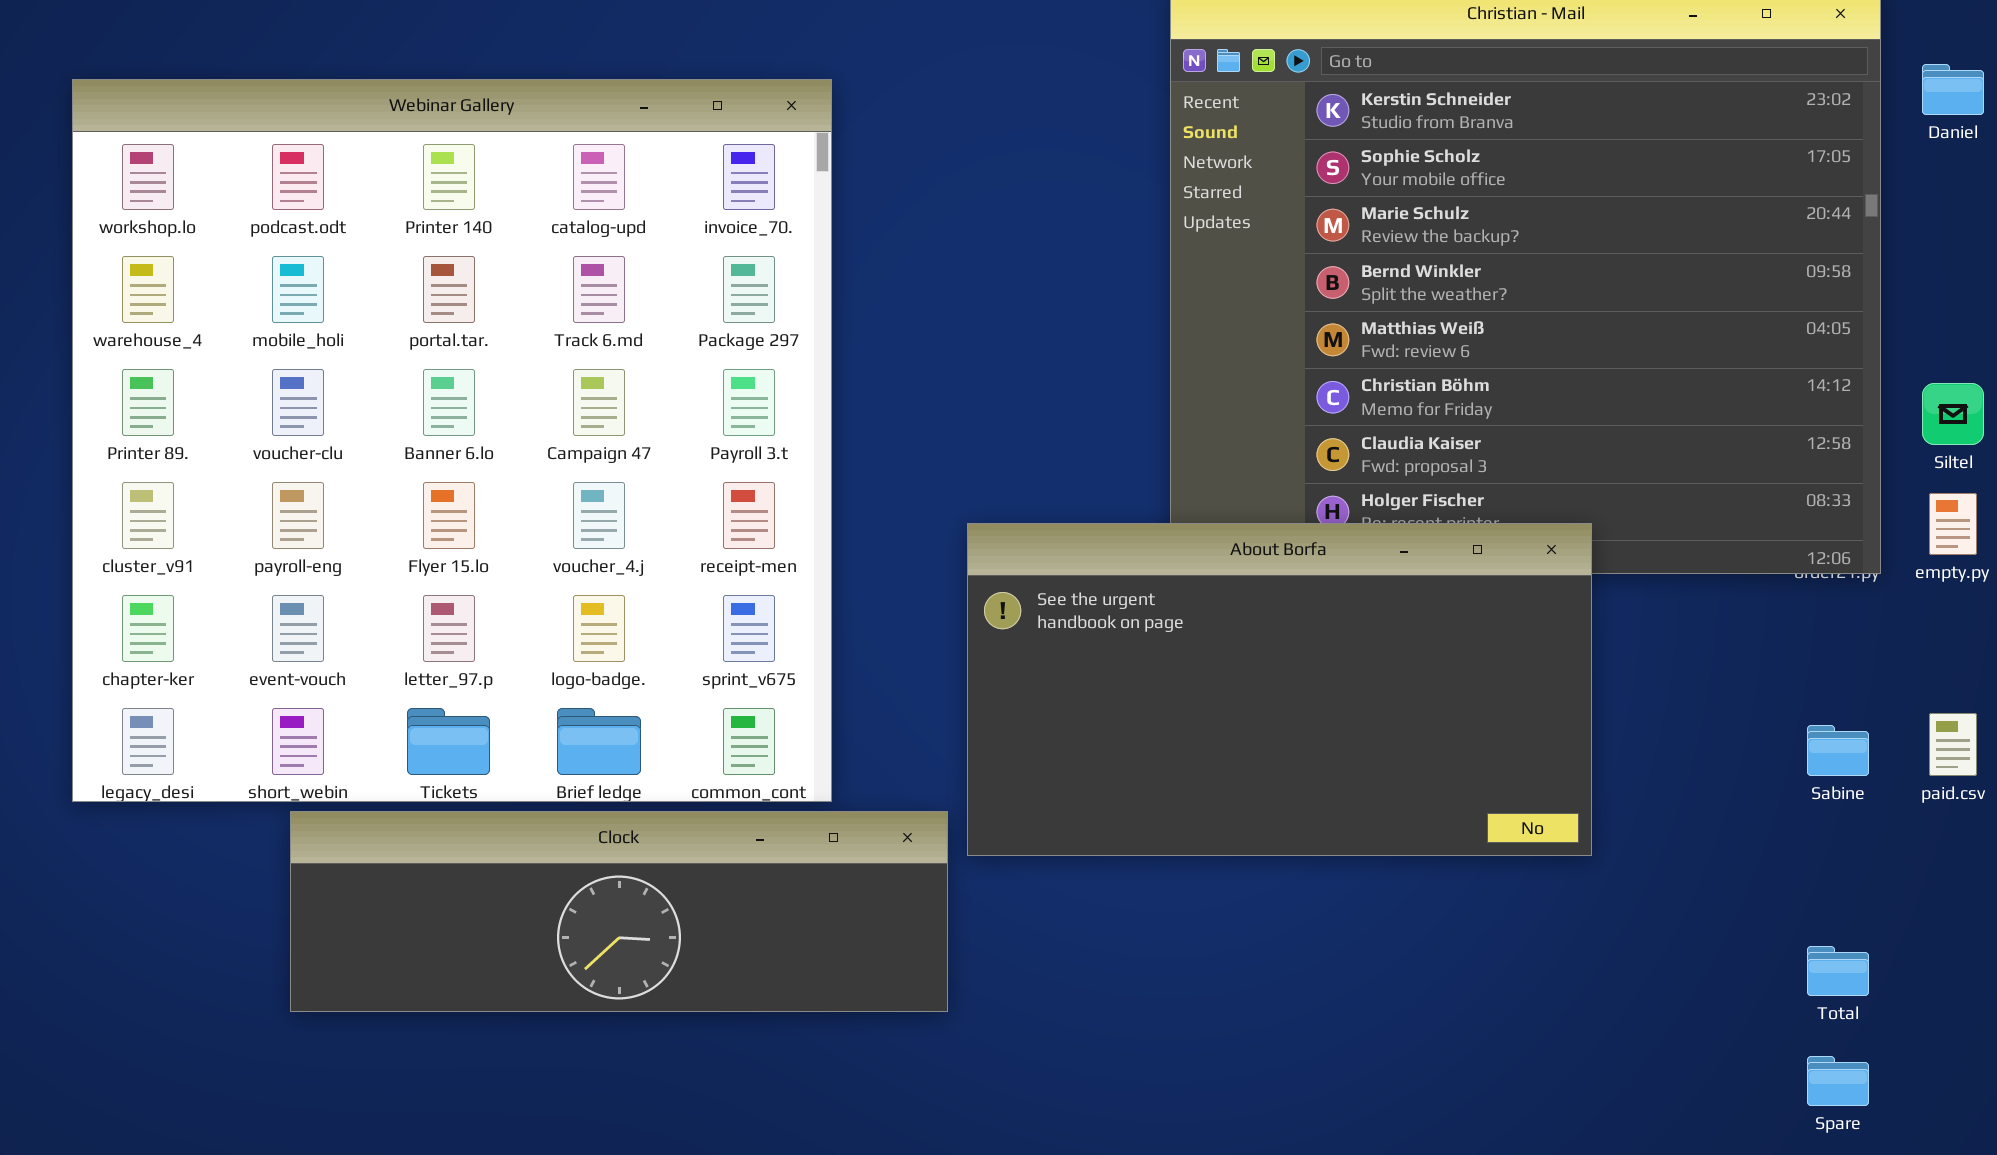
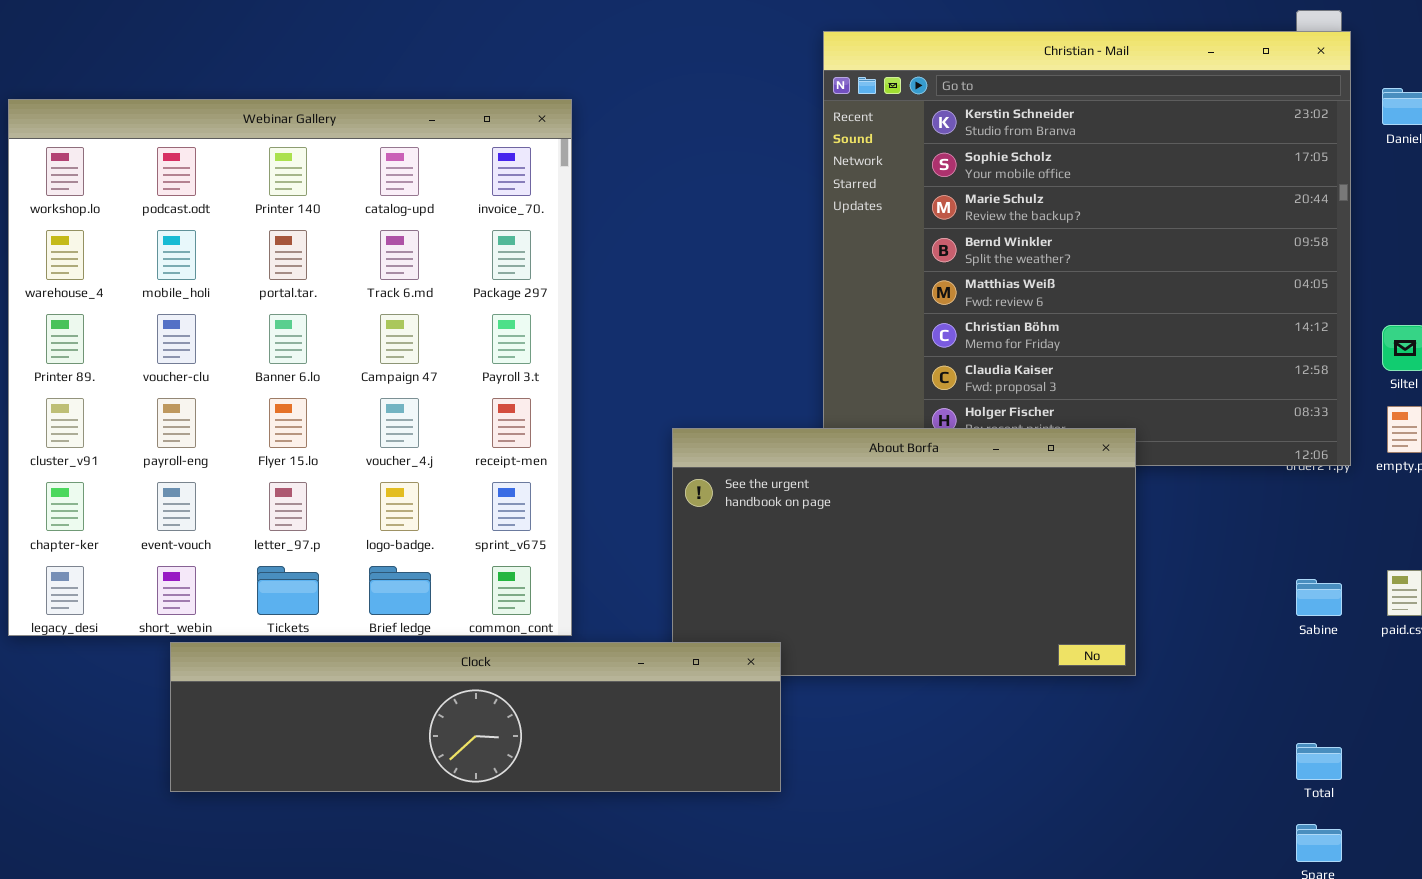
Clock: [290,811,948,1012] -> [170,642,781,792], resized

